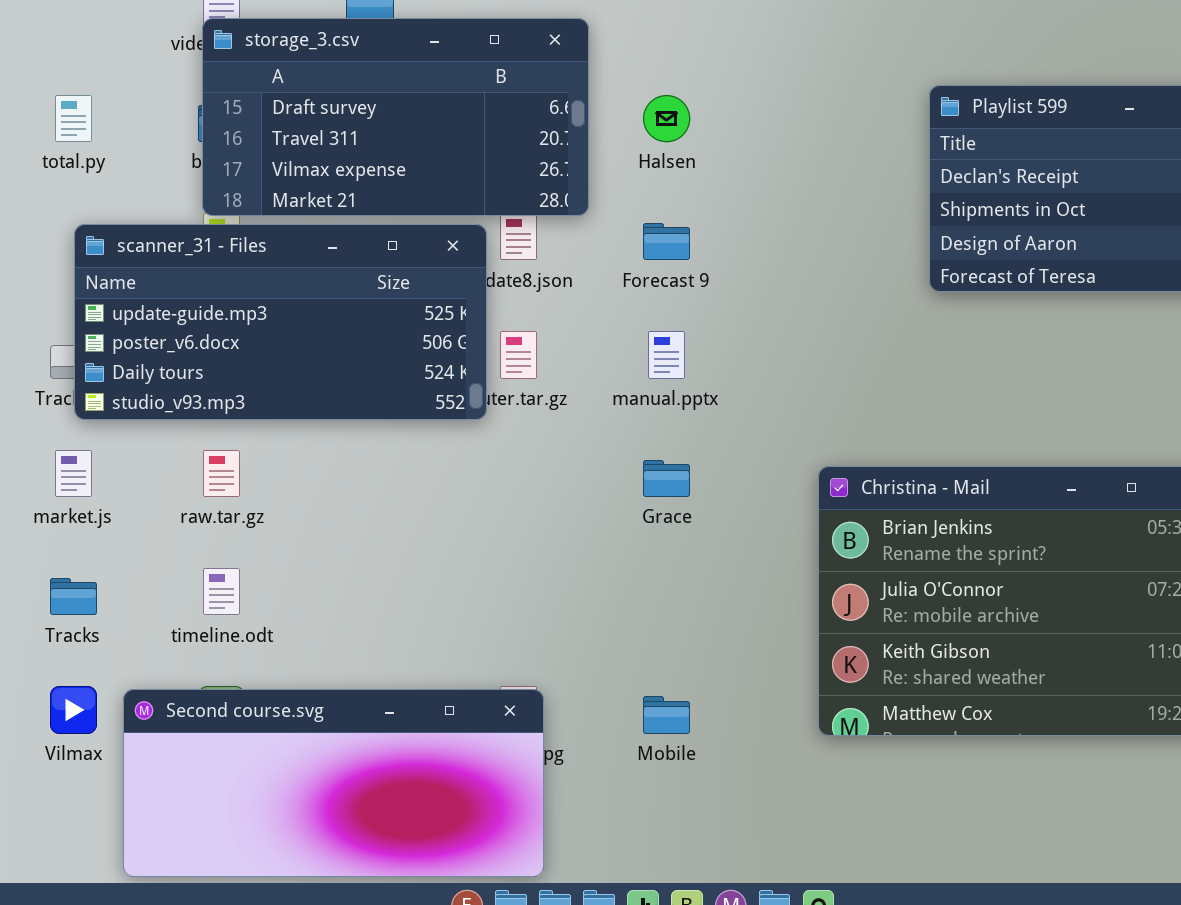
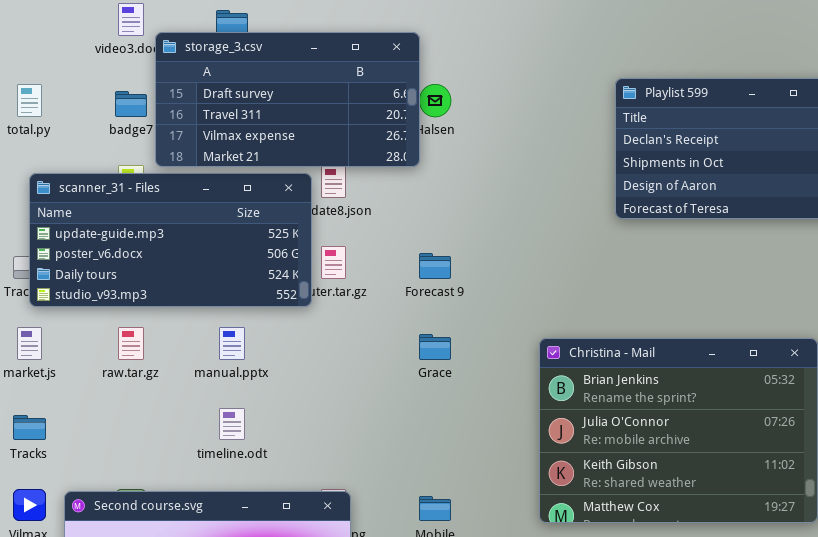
storage_3.csv: [202,18,589,216] -> [155,32,420,167], moved
Forecast 9: [643,223,690,260] -> [419,253,451,279], moved
manual.pptx: [648,331,685,379] -> [219,327,245,360], moved
timeline.odt: [203,568,240,615] -> [219,408,245,440], moved

